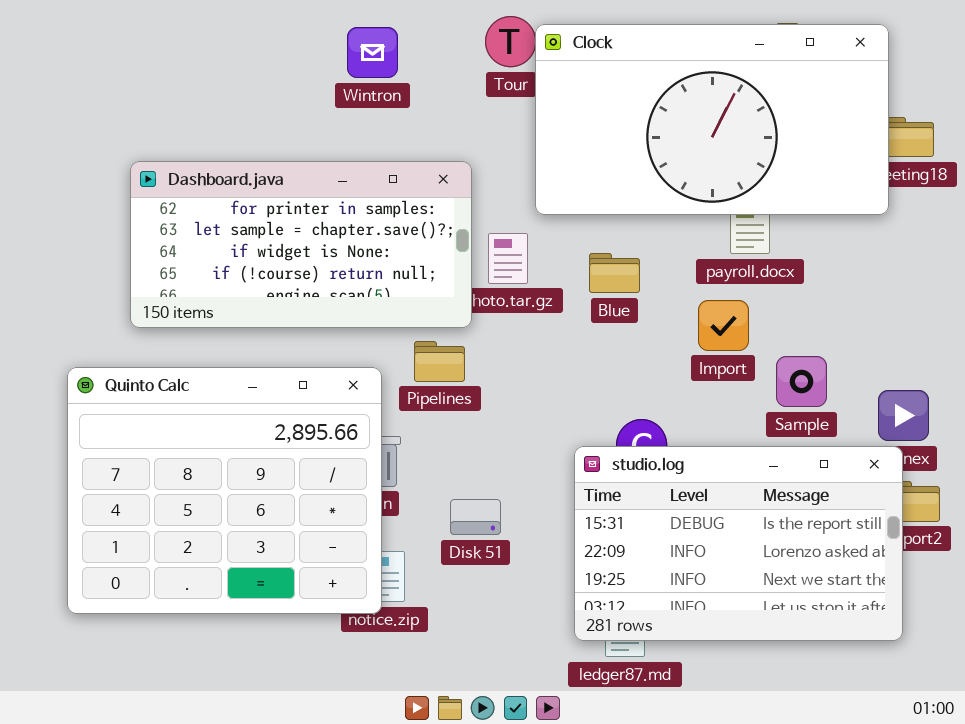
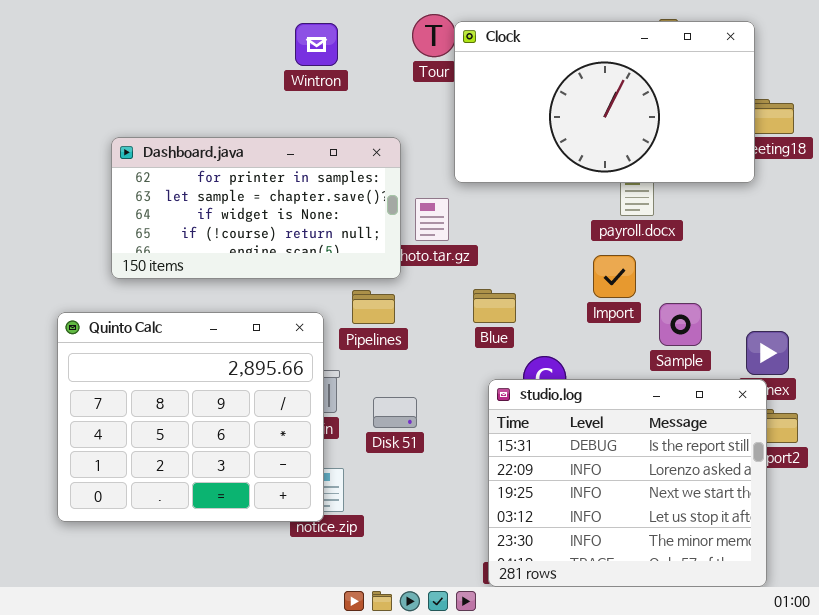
Blue: [589,253,640,293] -> [473,289,516,323], moved
studio.log: [574,446,903,641] -> [488,379,767,587], resized
Disk 51: [450,499,501,535] -> [373,397,417,428], moved

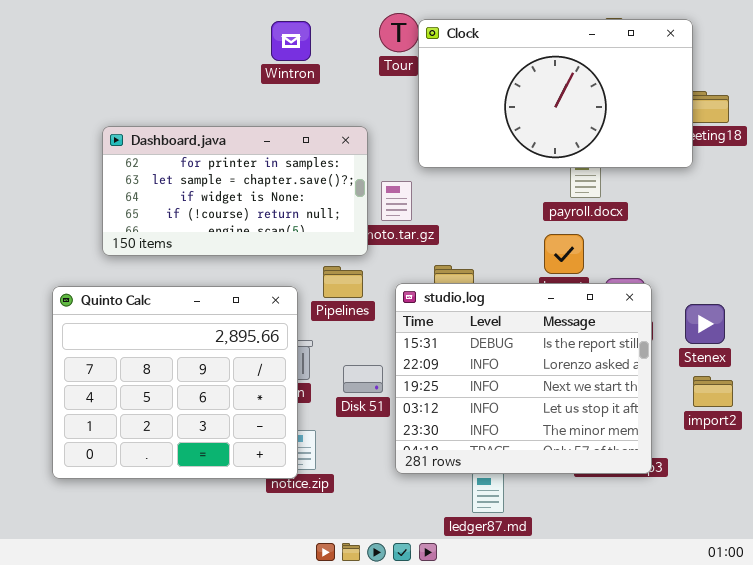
studio.log: [488,379,767,587] -> [395,283,652,474], moved

